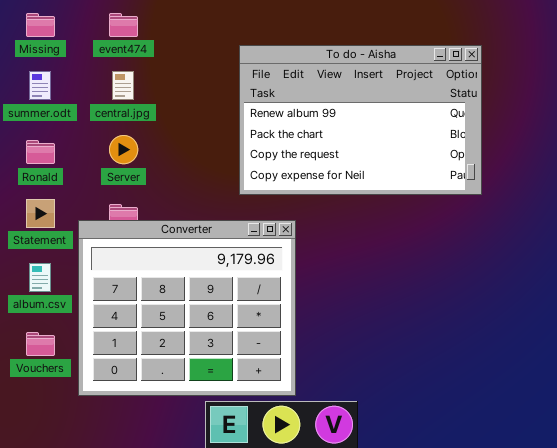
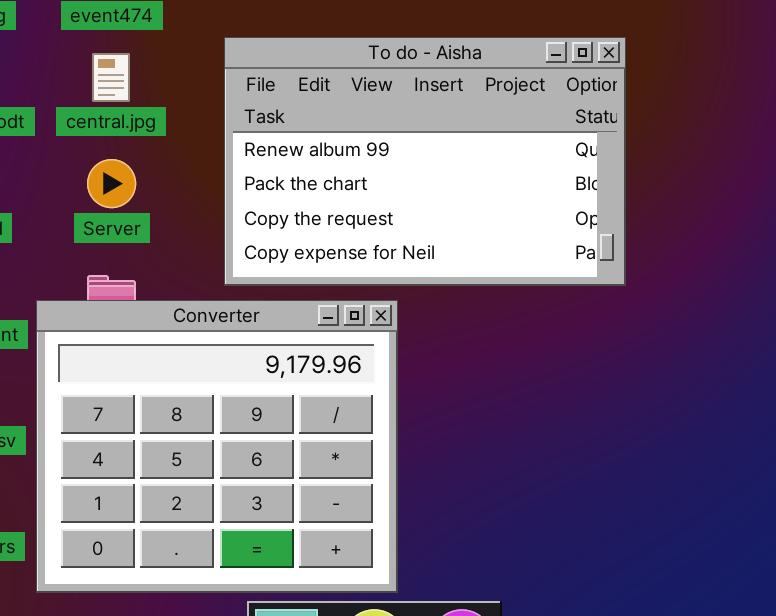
To do - Aisha: [239,45,482,195] -> [224,37,626,286], moved

